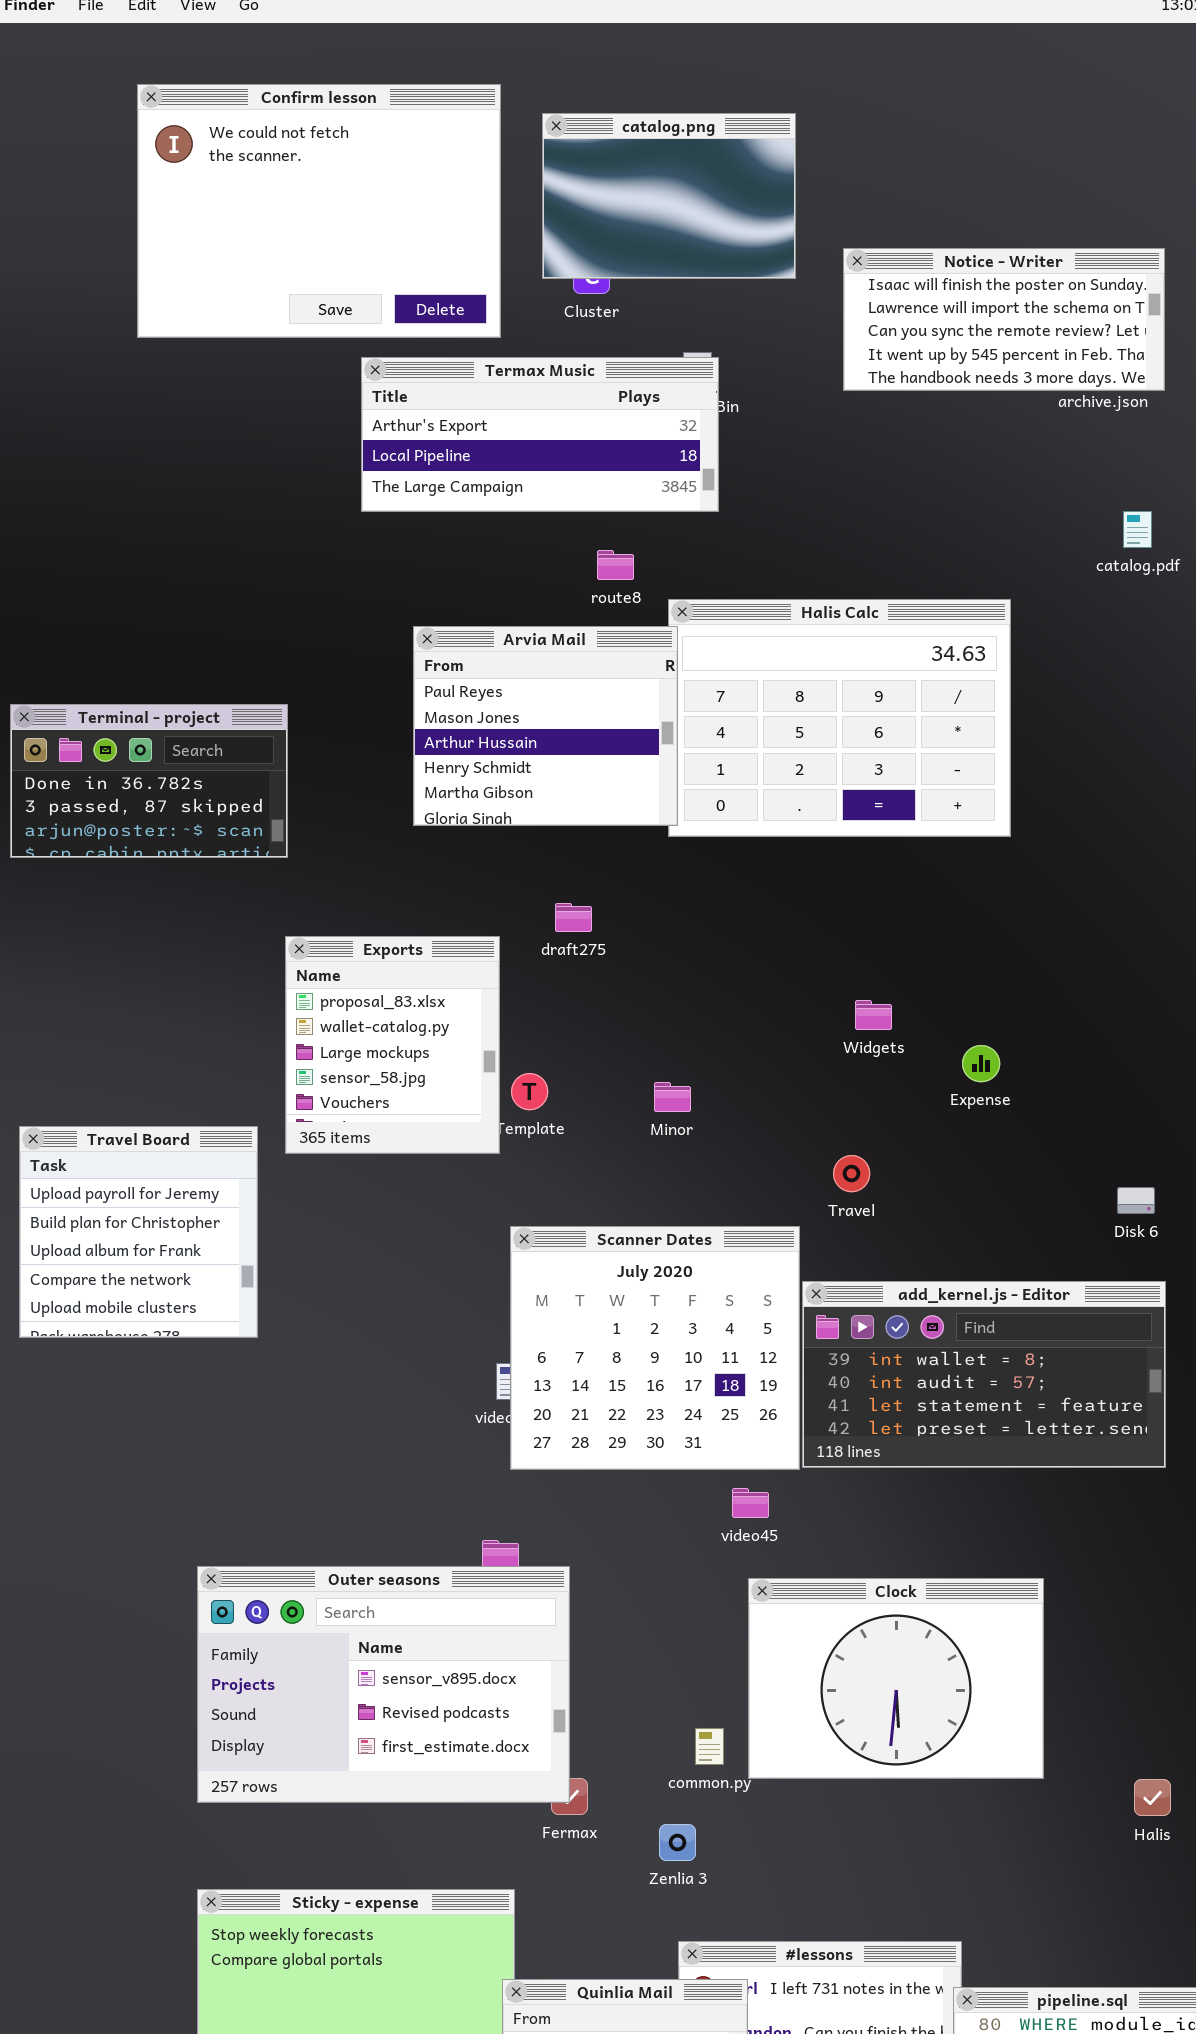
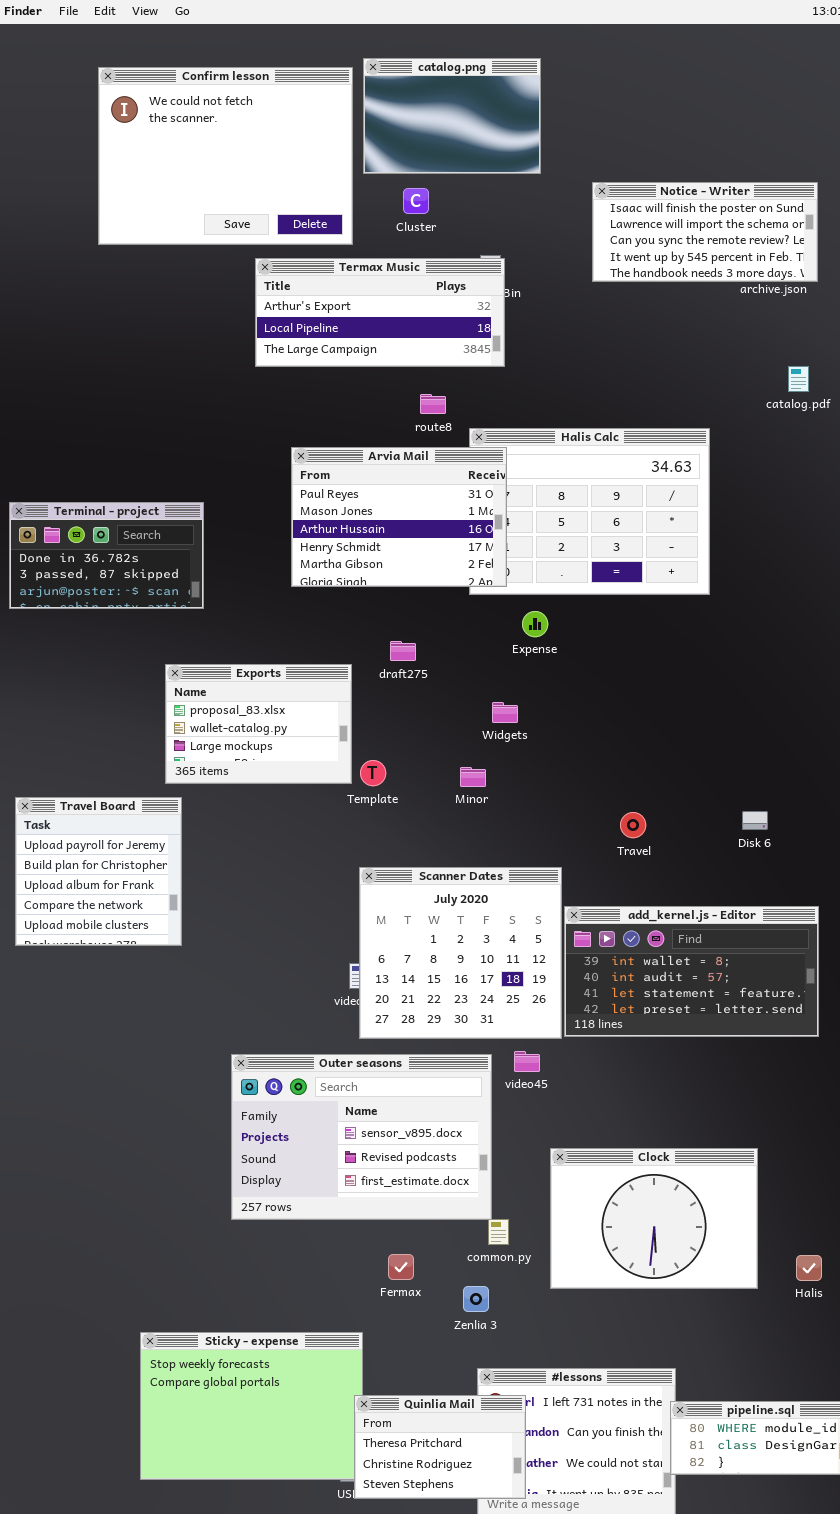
catalog.png: [542,113,796,279] -> [363,58,541,174], moved
Arvia Mail: [413,626,678,826] -> [291,447,507,587], resized
Exports: [285,936,500,1154] -> [165,664,352,784], resized
Widgets: [855,1000,892,1030] -> [492,702,518,723], moved
Expense: [962,1045,1000,1082] -> [522,611,548,637], moved
Travel: [833,1155,870,1192] -> [620,812,646,838], moved
Disk 6: [1117,1187,1155,1214] -> [742,811,768,830], moved
Outer seasons: [197,1566,570,1803] -> [231,1054,492,1220], moved
Clock: [748,1578,1044,1779] -> [550,1148,758,1289], moved

